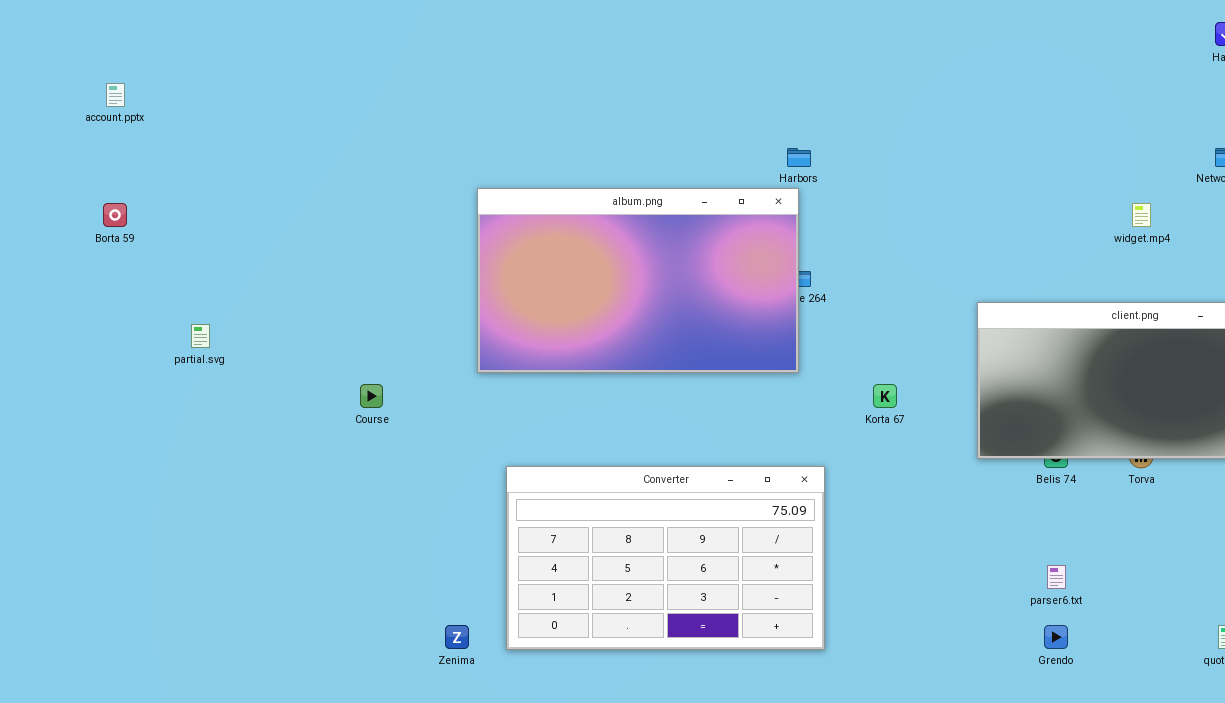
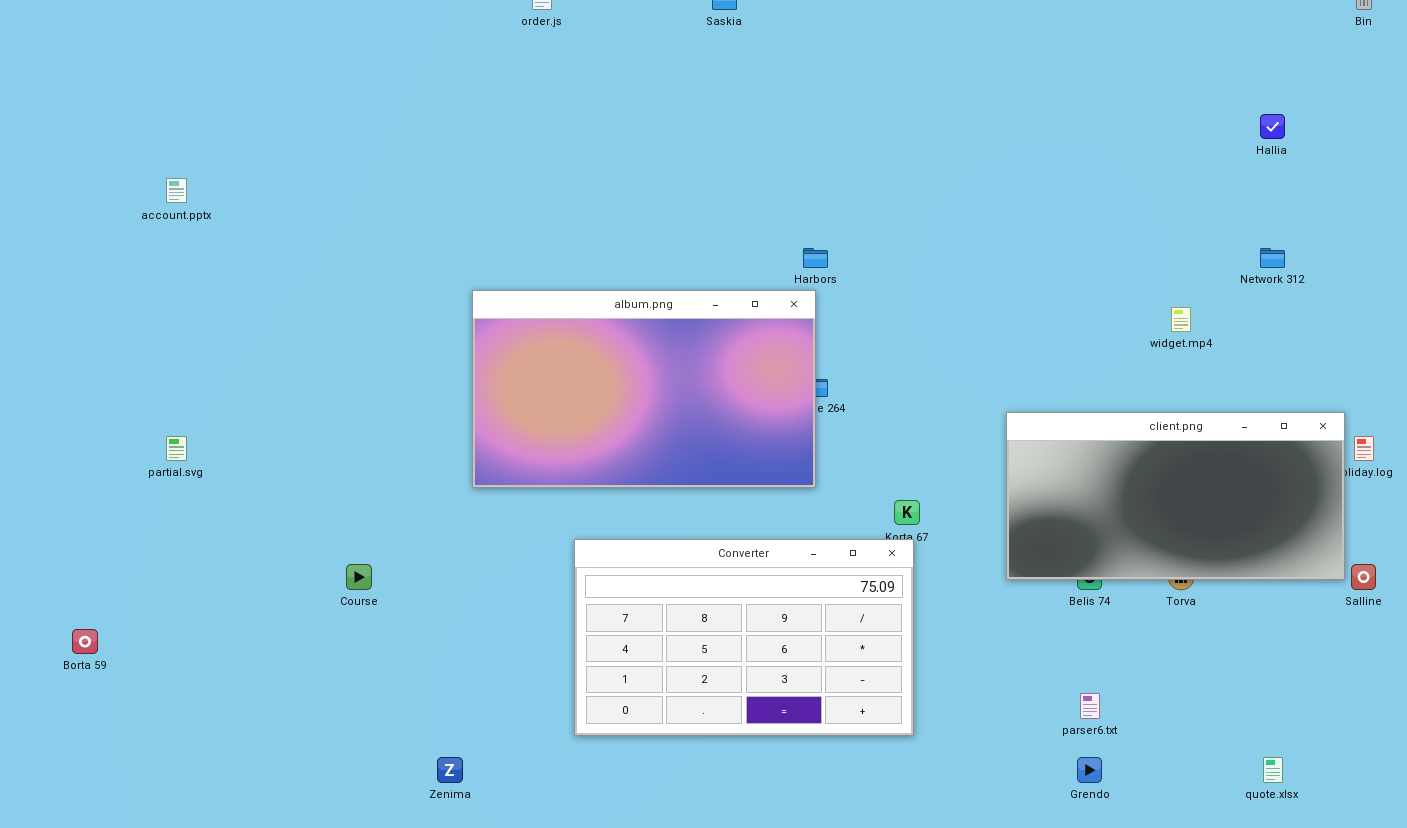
account.pptx: [106,83,125,107] -> [166,178,187,203], moved
Borta 59: [103,203,127,227] -> [72,629,98,654], moved
Course: [360,384,383,408] -> [346,564,372,590], moved
Converter: [506,466,825,650] -> [574,539,914,736], moved

